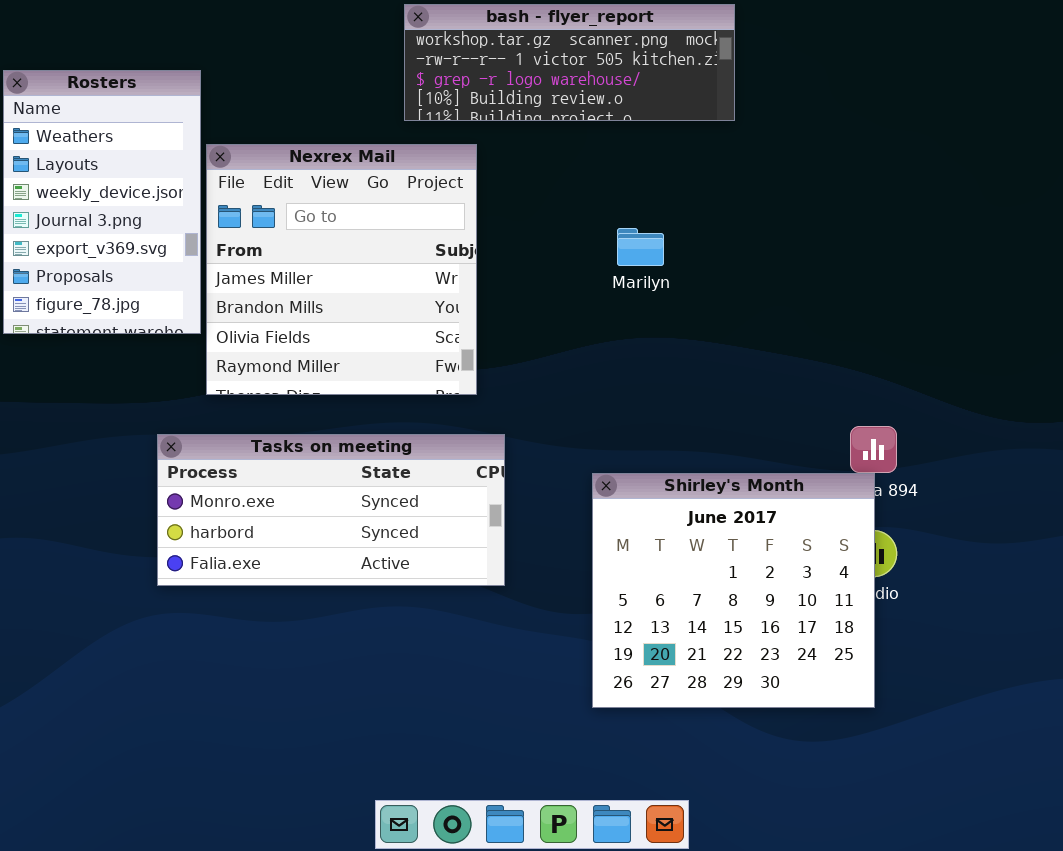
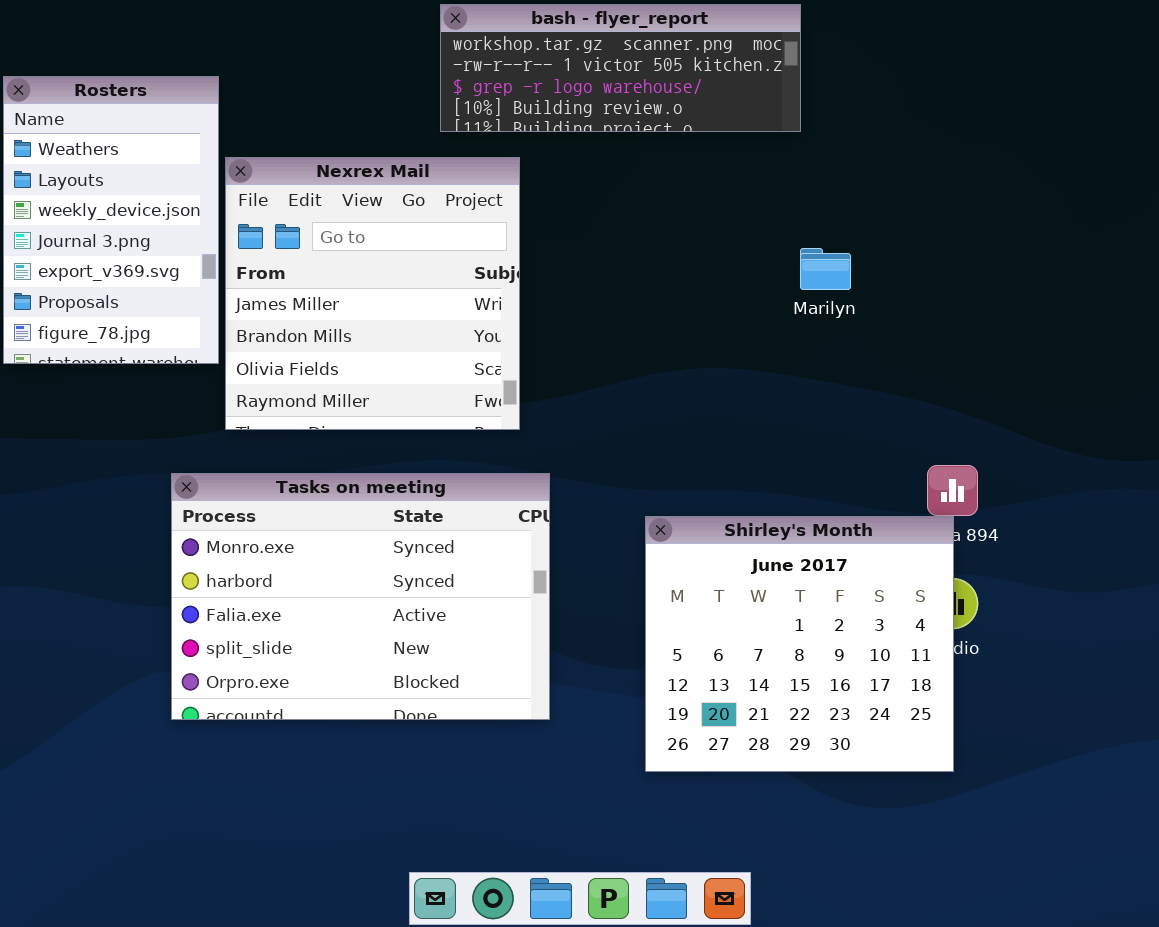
Marilyn: [617,228,664,266] -> [800,248,851,290], moved
Tasks on meeting: [157,434,505,586] -> [171,473,550,720], resized

